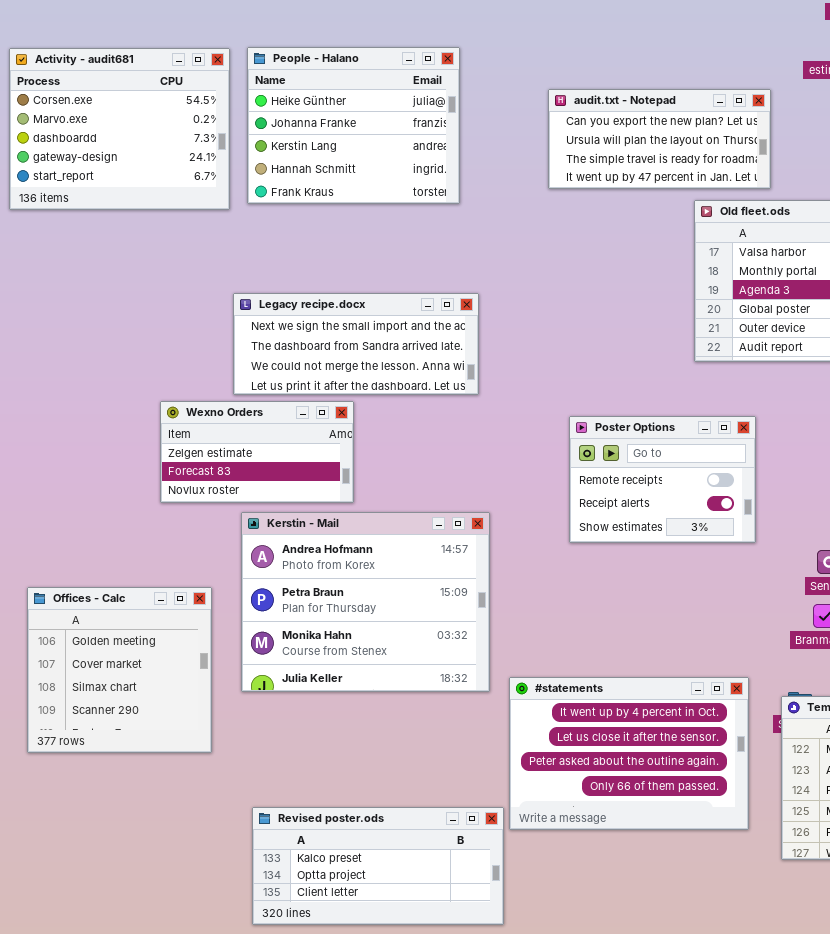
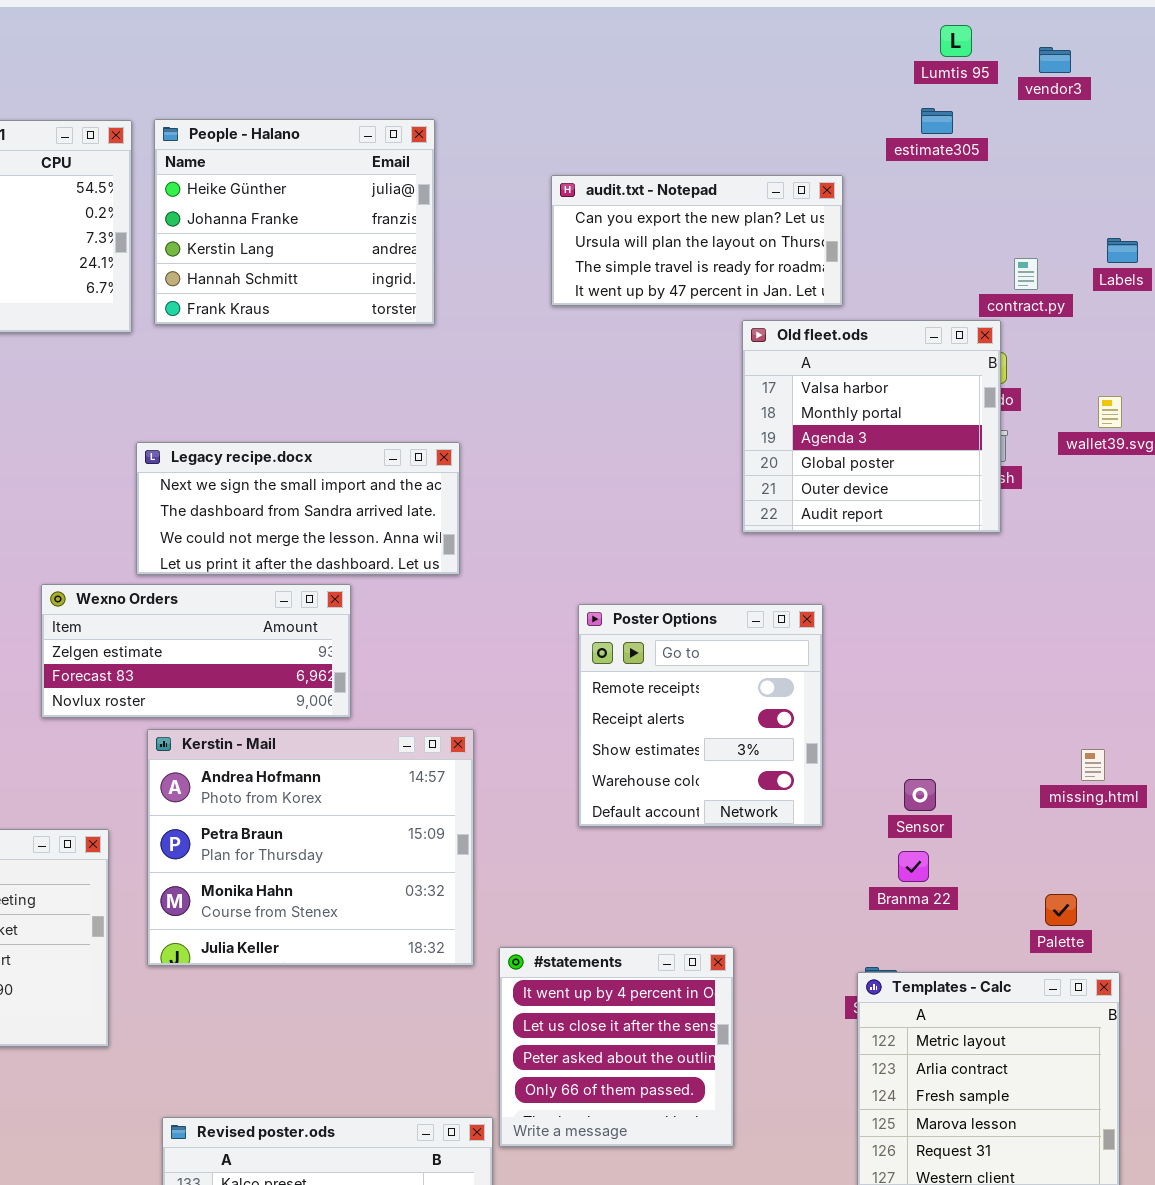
Wexno Orders: [160,401,354,503] -> [41,584,351,718], resized
Poster Options: [569,416,756,543] -> [578,604,823,827], resized
#statements: [509,677,749,830] -> [499,947,734,1147], resized

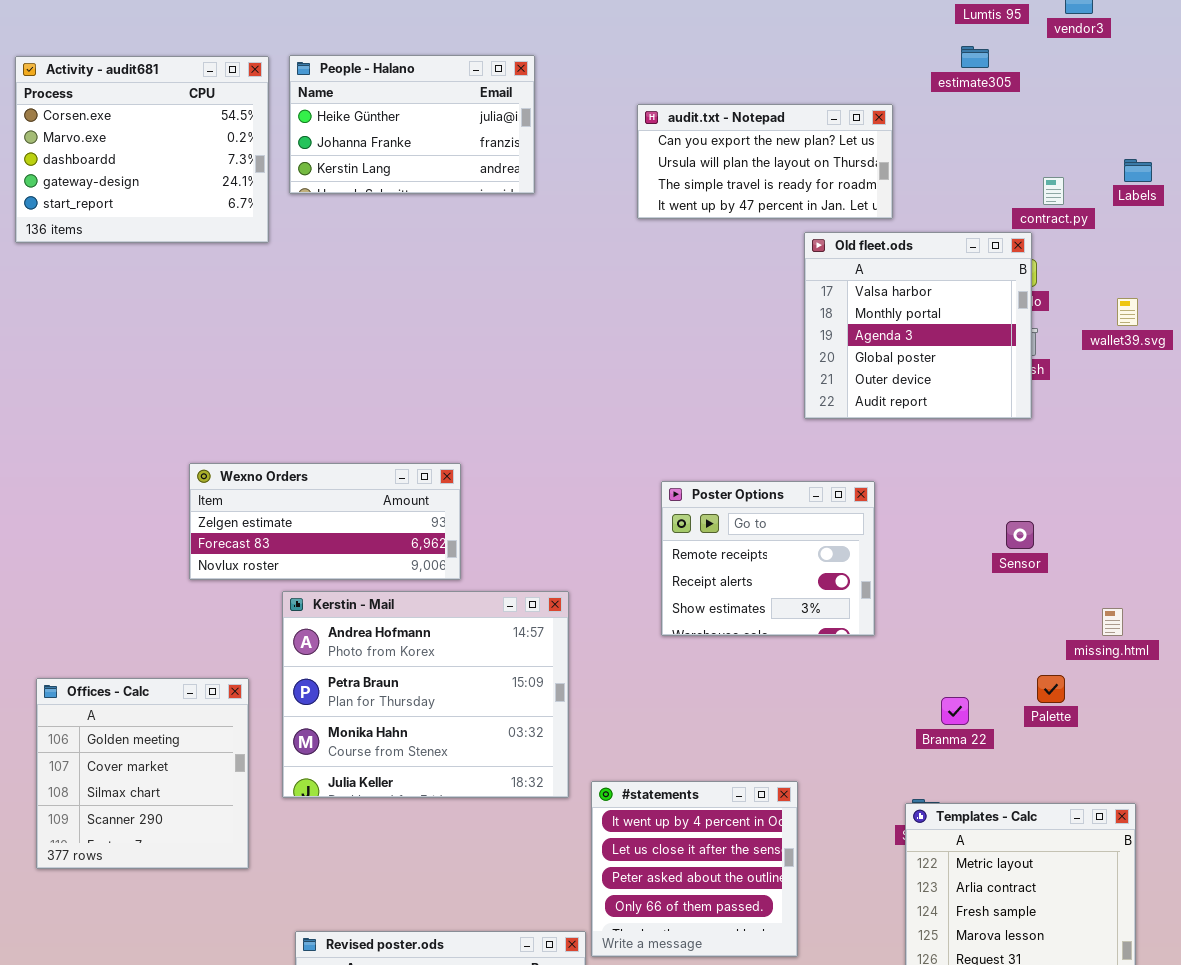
People - Halano: [154,119,435,325] -> [289,55,535,194], resized
Legacy recipe.docx: [136,442,460,575] -> none, closed
Poster Options: [578,604,823,827] -> [661,481,875,636], resized
Sensor: [904,779,936,811] -> [1006,521,1034,549], moved
Palette: [1045,894,1077,926] -> [1037,675,1065,703], moved

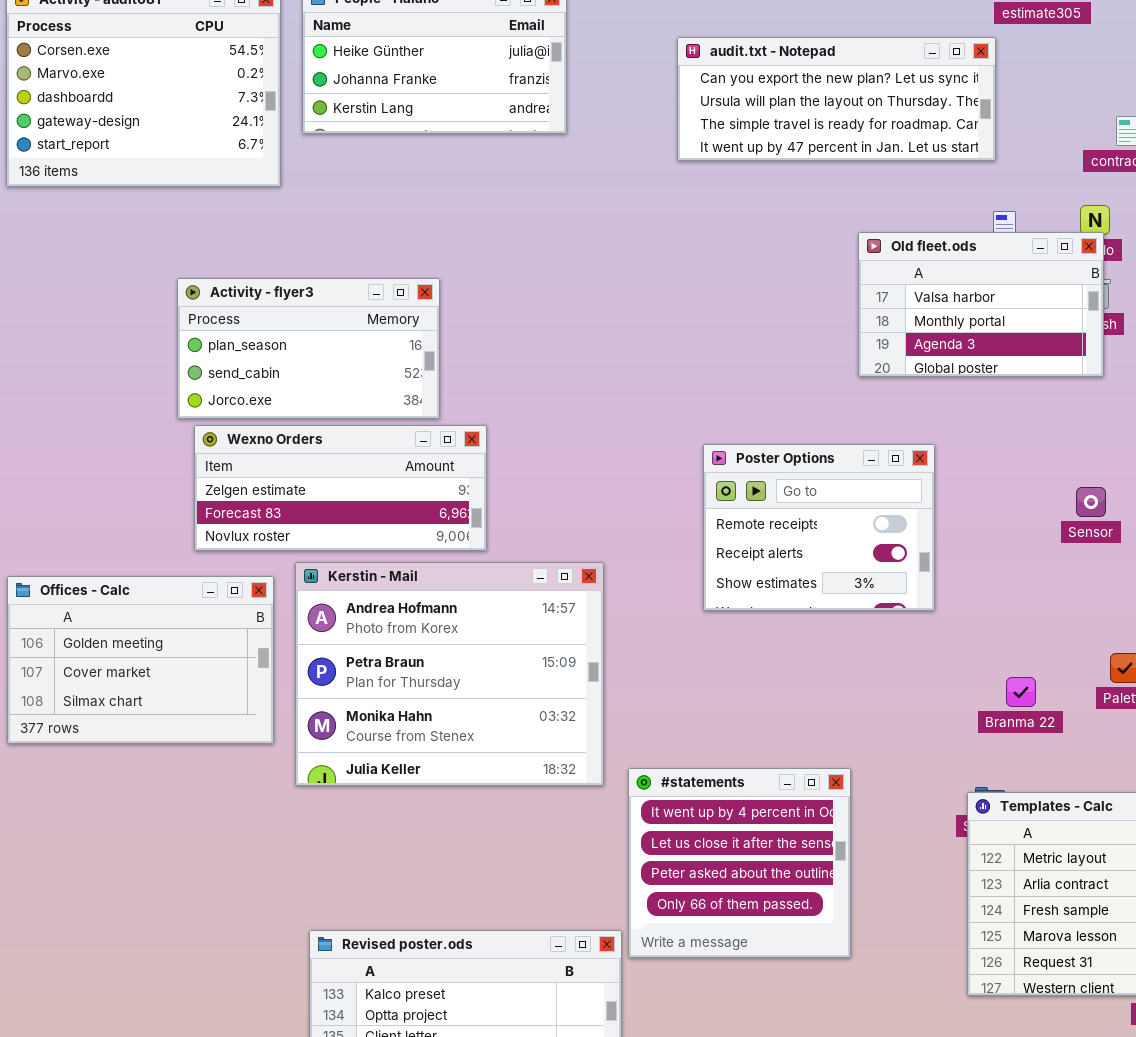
audit.txt - Notepad: [637,104,893,219] -> [677,37,996,161], resized
Old fleet.ods: [804,232,1032,419] -> [858,232,1104,377], resized
Activity - flyer3: none -> [177,278,440,419], opened
Offices - Calc: [36,678,249,869] -> [7,576,274,744], moved, resized

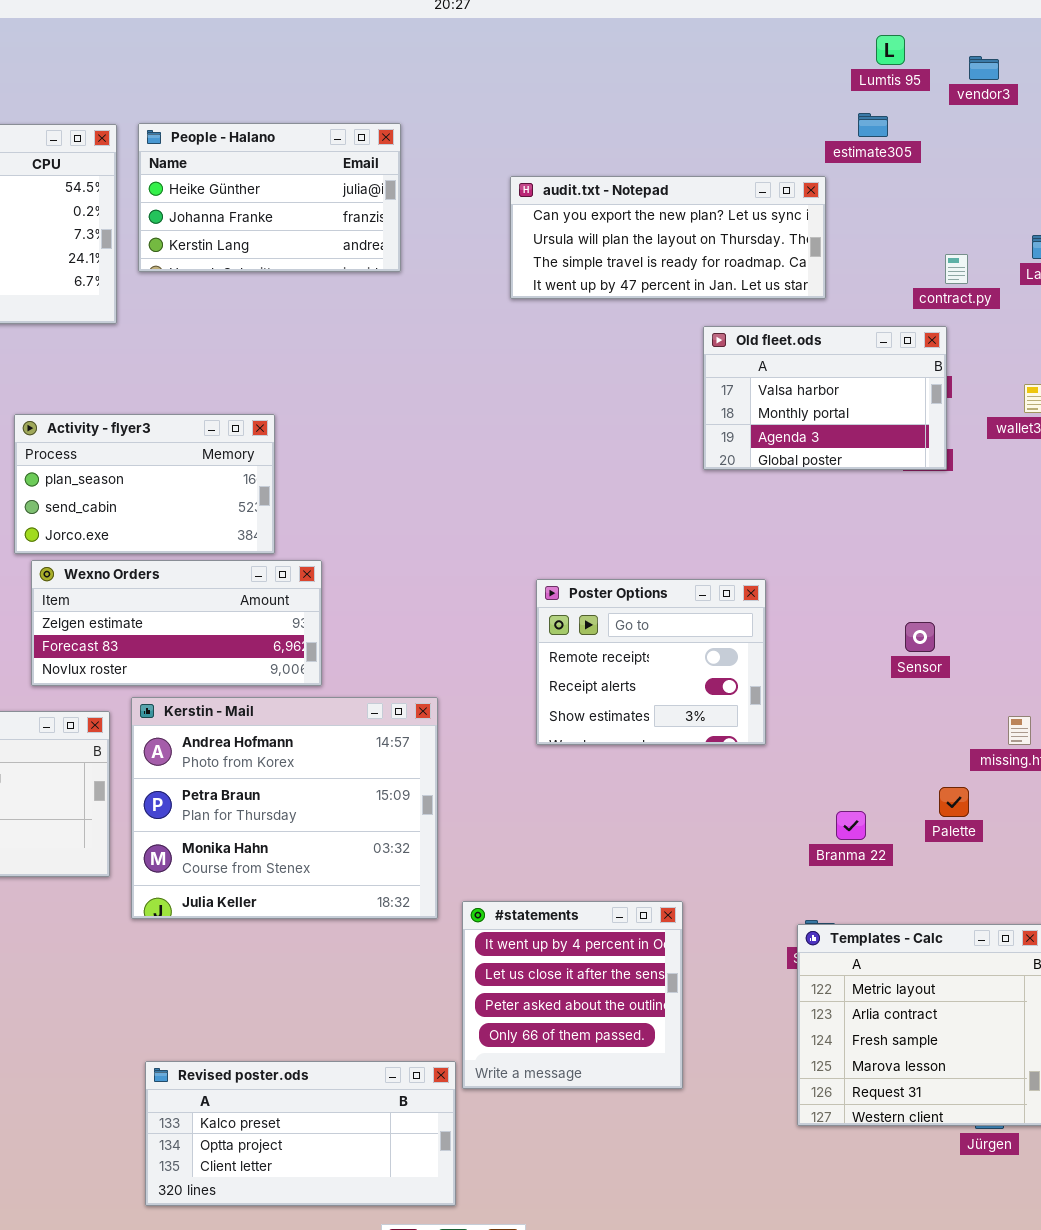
Old fleet.ods: [858,232,1104,377] -> [703,326,947,470], moved

